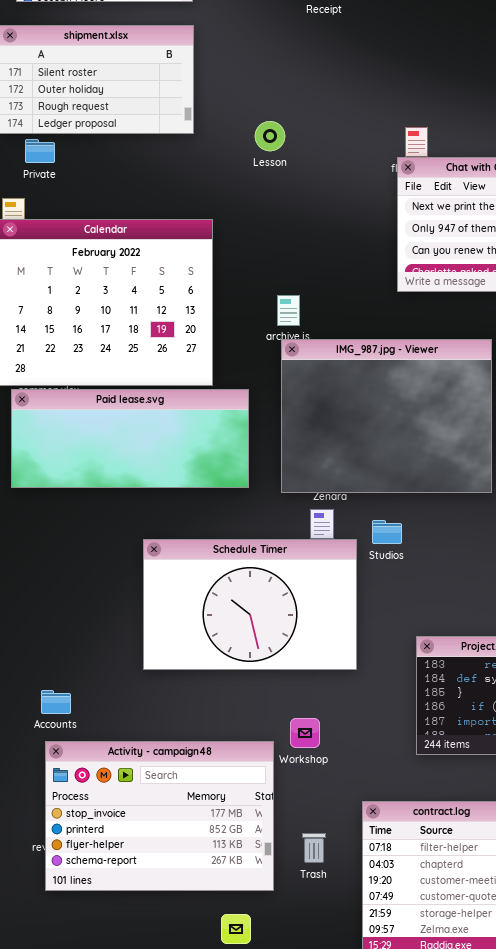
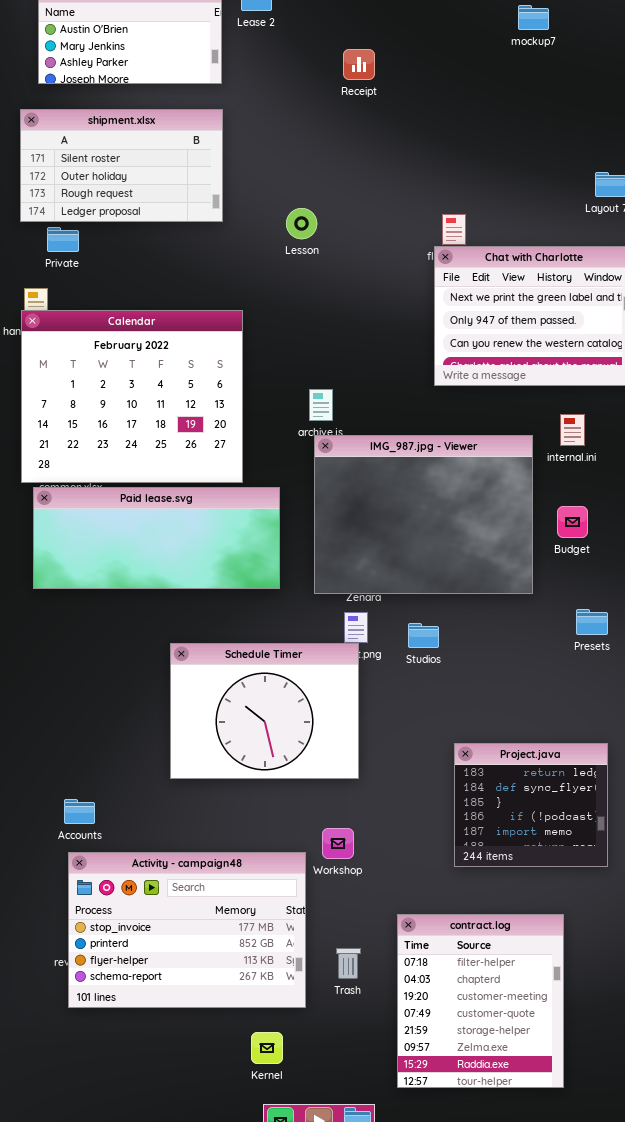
Schedule Timer: [143,539,357,670] -> [170,643,359,779], resized

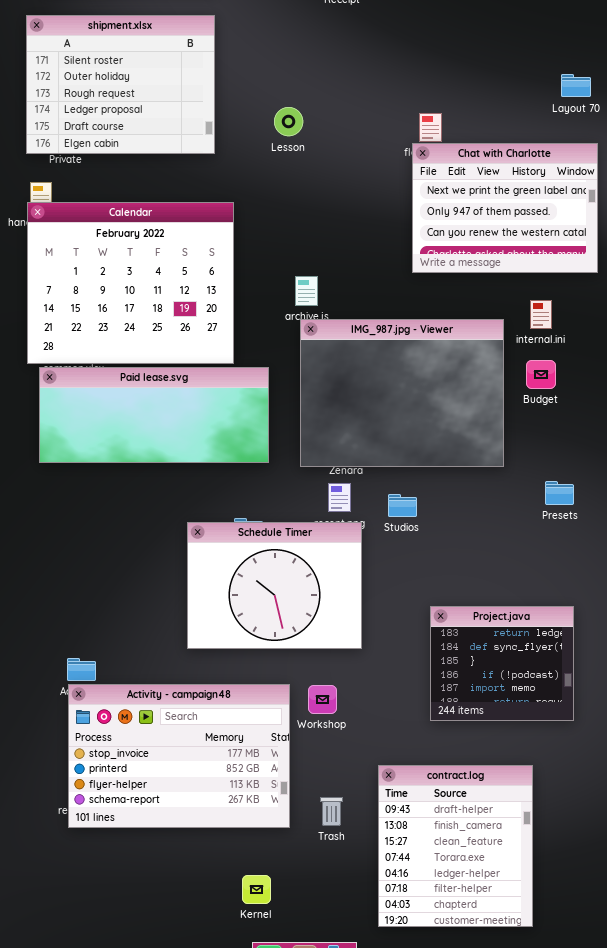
shipment.xlsx: [20,109,223,222] -> [26,15,215,154], resized
Budget: [557,506,588,538] -> [526,360,556,389], moved
Schedule Timer: [170,643,359,779] -> [187,522,362,649], moved
Activity - campaign48: [68,852,306,1008] -> [68,684,290,828], moved
contract.log: [397,914,564,1088] -> [378,765,533,927], scrolled up 5 rows

